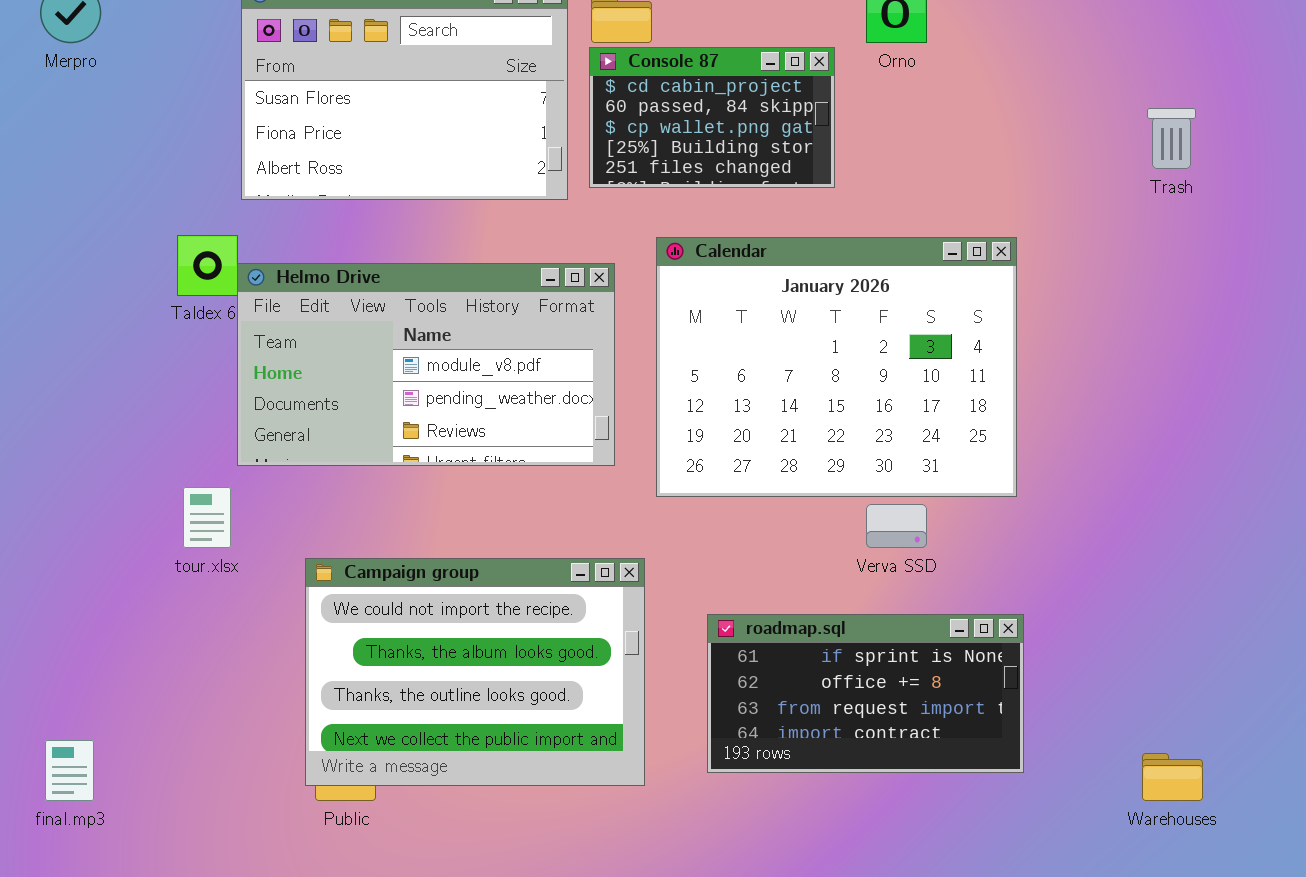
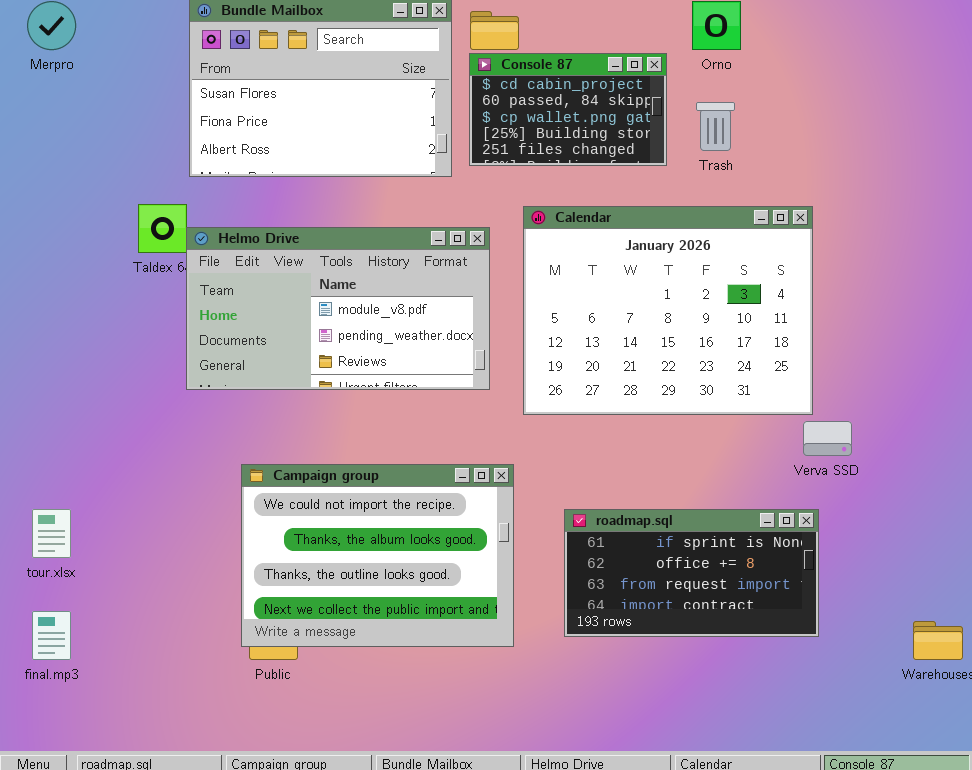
Trash: [1147,108,1196,169] -> [696,102,735,151], moved
tour.xlsx: [183,487,231,548] -> [32,509,71,558], moved
Verva SSD: [866,504,927,548] -> [803,421,852,456], moved

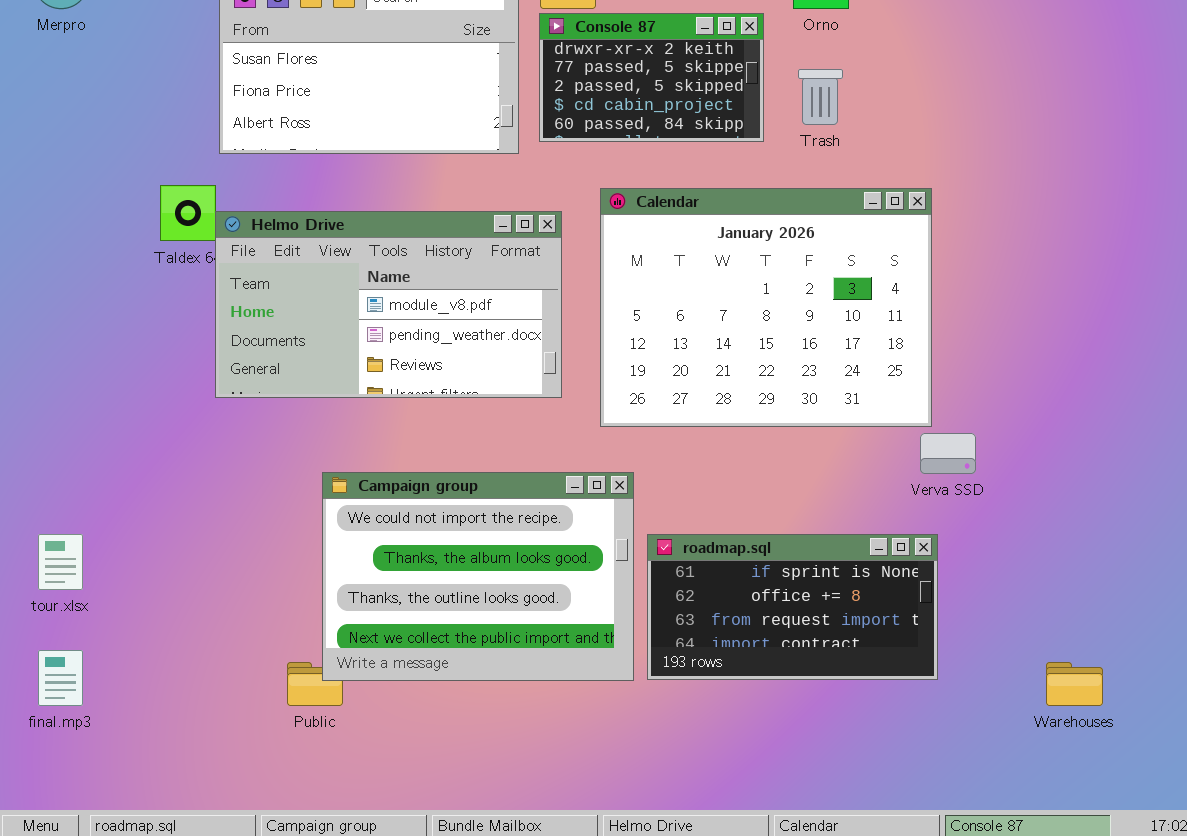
Console 87: [469,53,667,166] -> [539,13,764,142], scrolled up 3 rows
Campaign group: [241,464,514,647] -> [322,472,634,681], moved

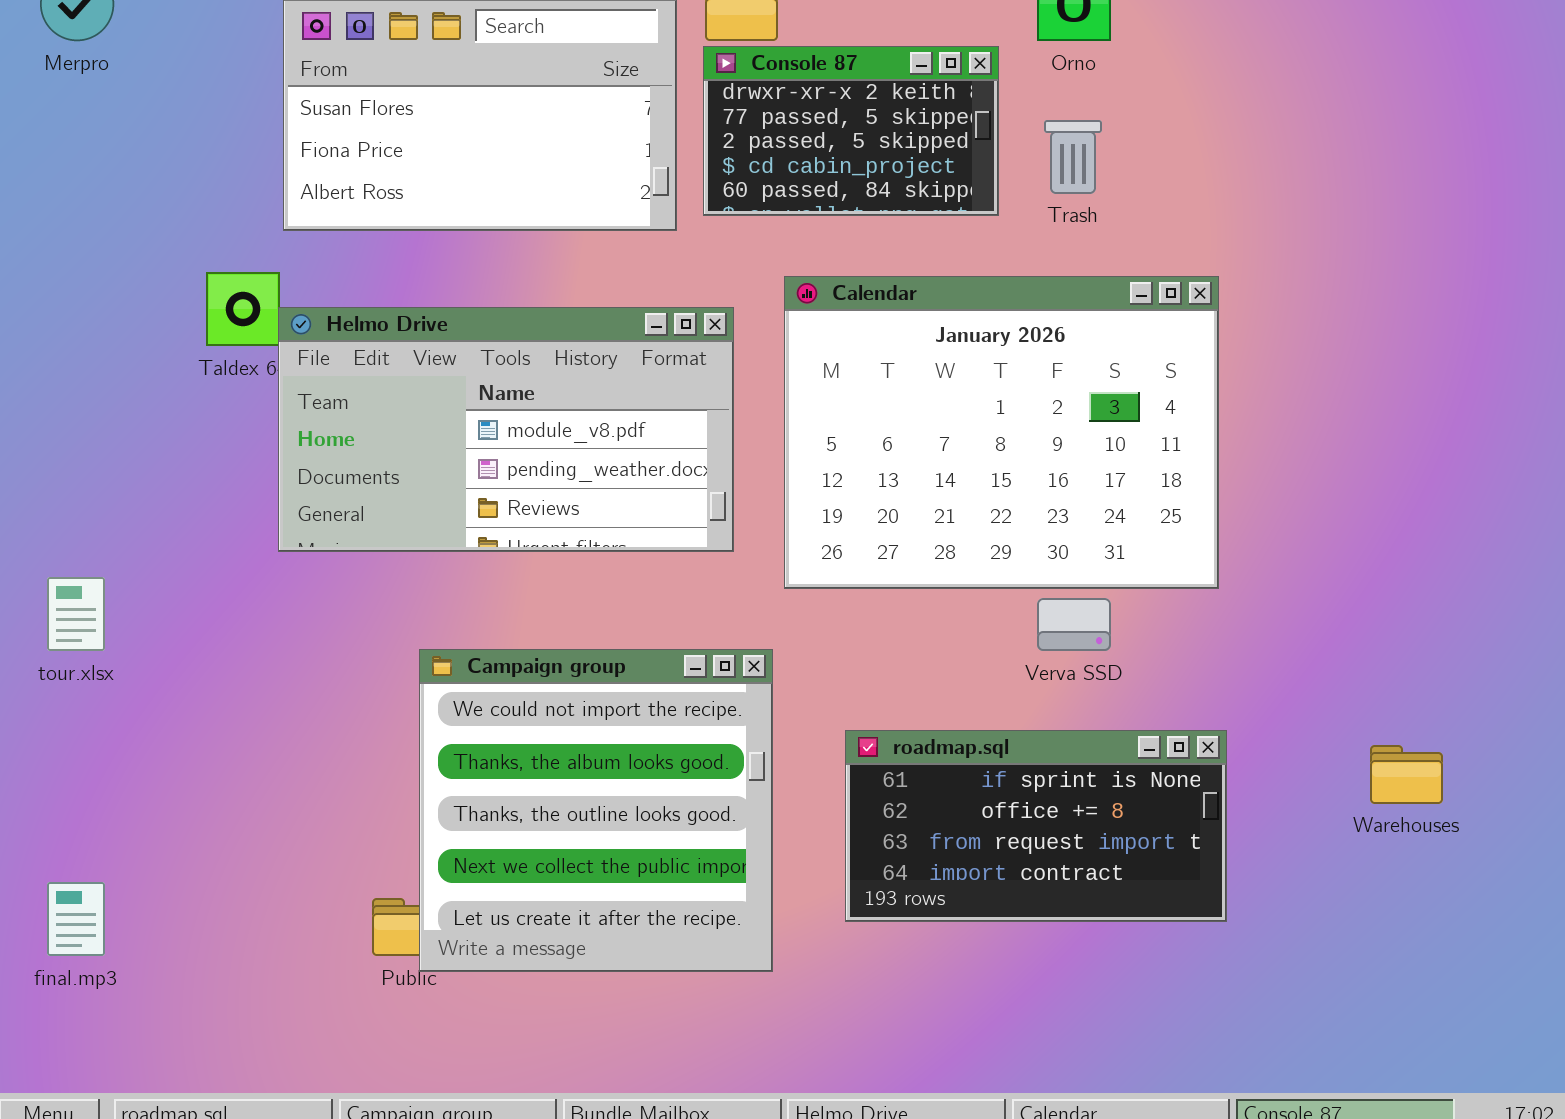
Verva SSD: [920,433,976,474] -> [1037,598,1111,651], moved
Campaign group: [322,472,634,681] -> [419,649,773,972], resized
tour.xlsx: [38,534,83,590] -> [47,577,105,651], moved
Warehouses: [1046,662,1103,706] -> [1370,745,1443,804], moved

